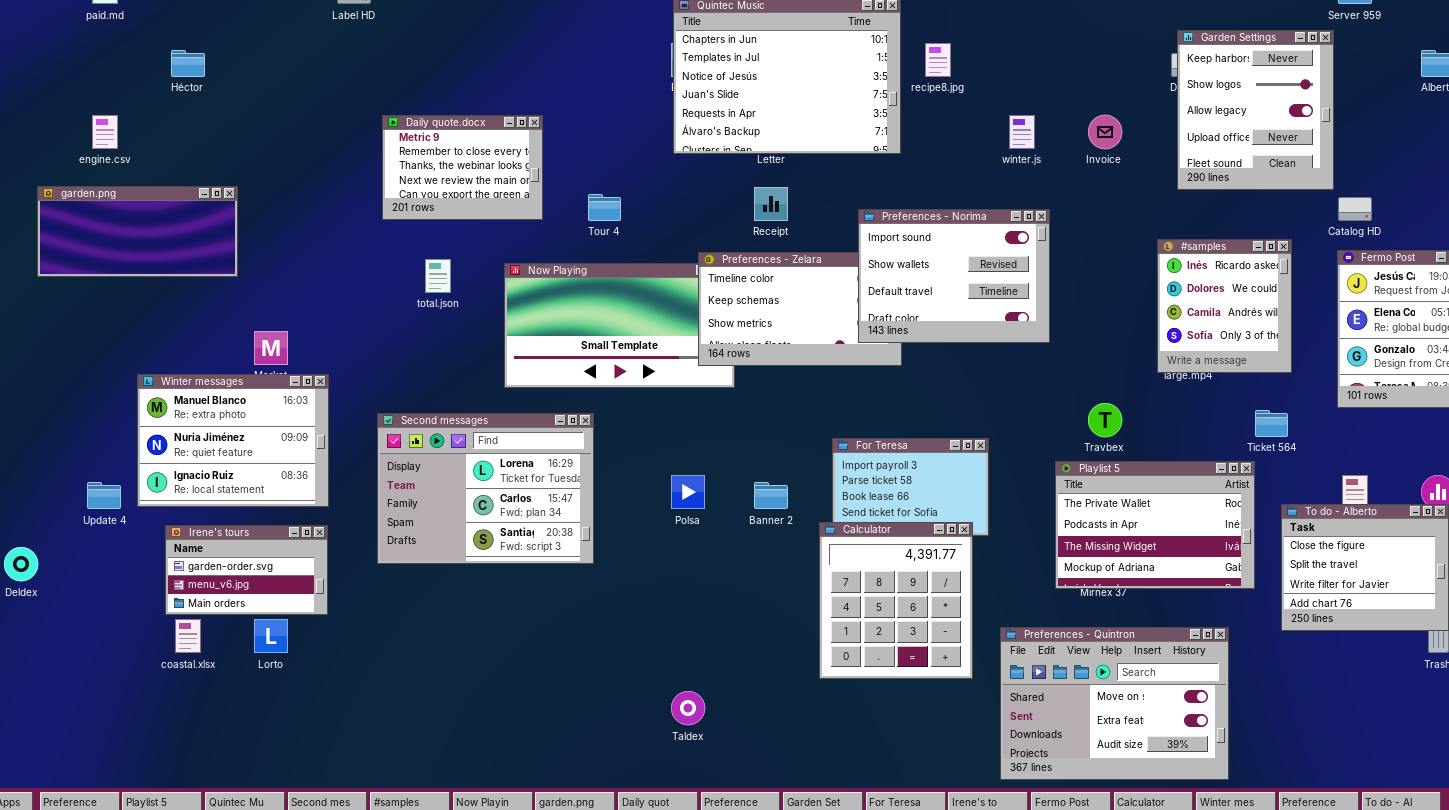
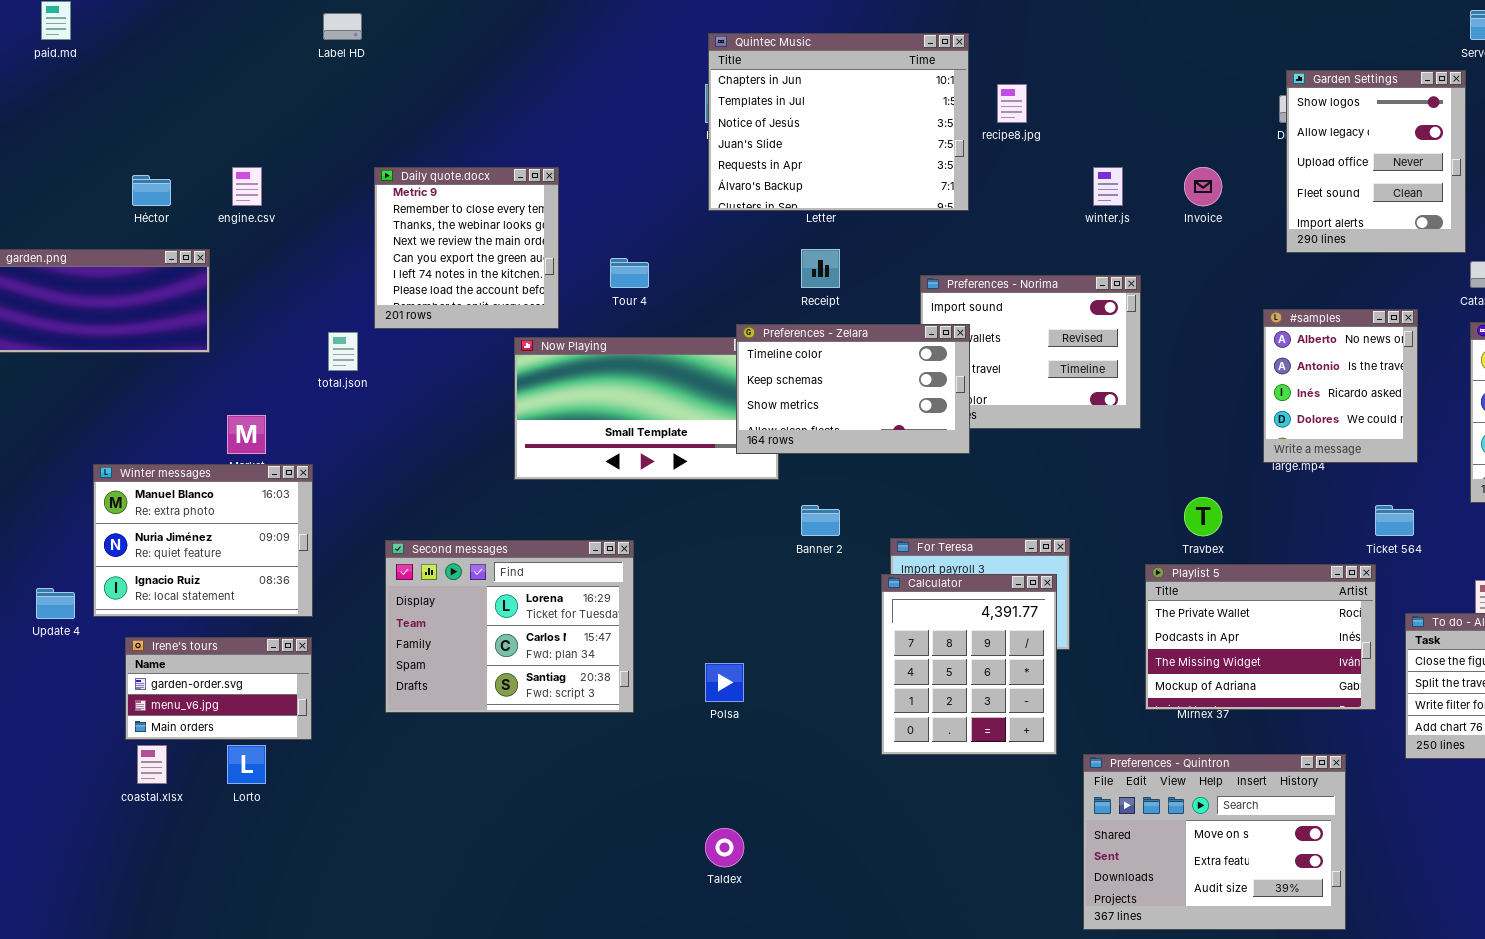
Garden Settings: [1177,30,1334,190] -> [1286,70,1466,253], scrolled down 1 row
Héctor: [171,50,205,77] -> [132,175,171,206], moved
engine.csv: [92,115,118,149] -> [232,167,262,206], moved
Daily quote.docx: [382,115,543,220] -> [374,167,559,329], resized
#samples: [1157,239,1292,373] -> [1263,309,1418,463], scrolled up 2 rows
Preferences - Zelara: [698,252,902,366] -> [736,324,970,454], raised
total.json: [425,259,451,293] -> [328,332,358,371], moved
Second messages: [377,413,594,564] -> [385,540,634,713], moved
Polsa: [671,475,705,509] -> [705,663,744,702], moved
Banner 2: [754,482,788,509] -> [801,505,840,536], moved
Calculator: [819,522,973,679] -> [881,574,1057,755], moved

